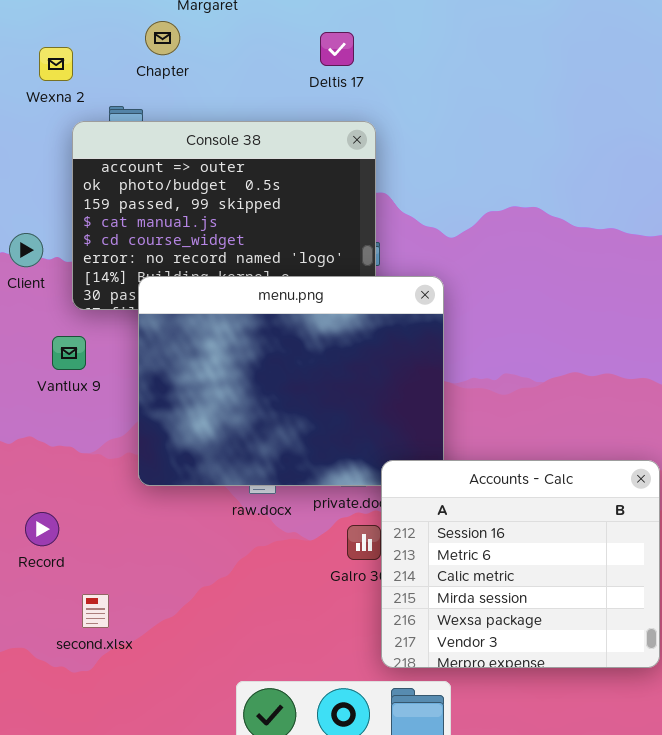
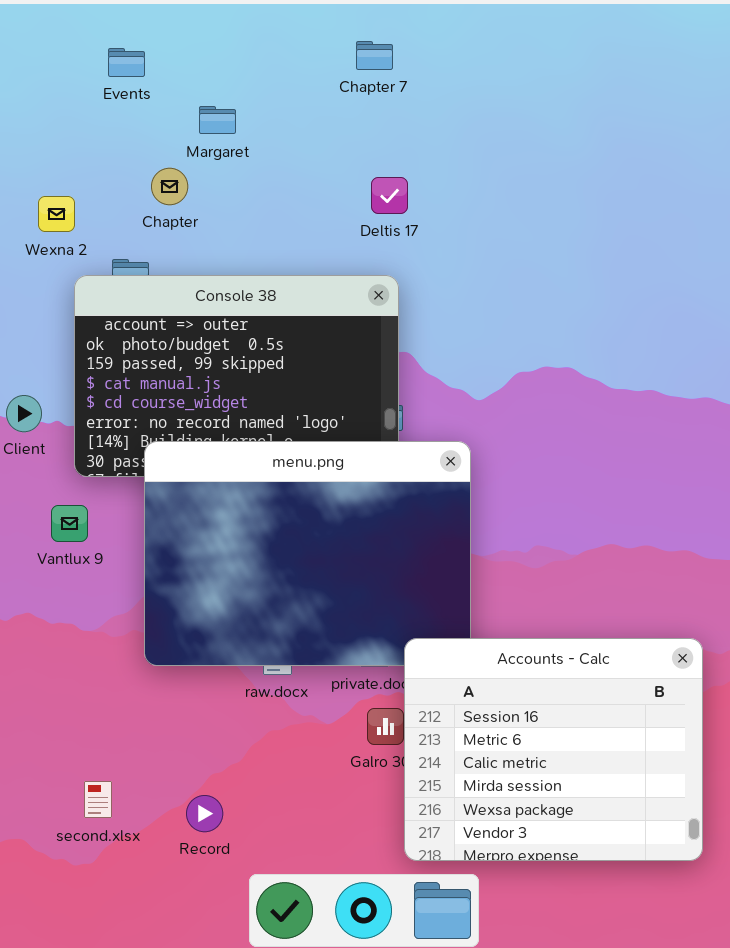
Deltis 17: [320,32,354,66] -> [371,177,408,214], moved
Record: [25,512,59,546] -> [186,795,223,832], moved

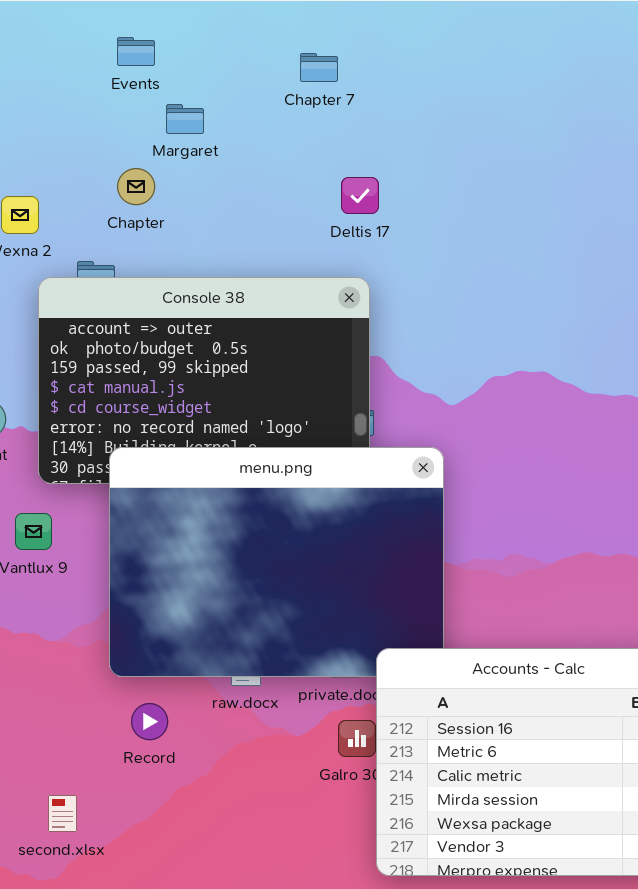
Chapter 7: [356,41,393,70] -> [300,53,338,82], moved
Events: [108,48,145,77] -> [117,37,155,66], moved
Record: [186,795,223,832] -> [131,703,168,740], moved

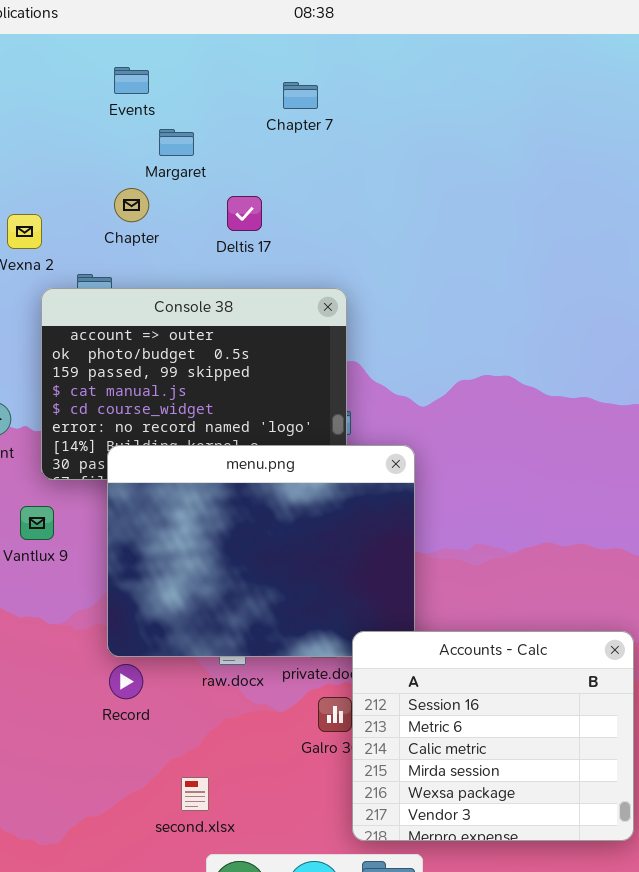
Deltis 17: [341,177,379,214] -> [227,196,262,231], moved
Record: [131,703,168,740] -> [109,664,143,699], moved
second.xlsx: [48,795,77,832] -> [181,777,209,811], moved

